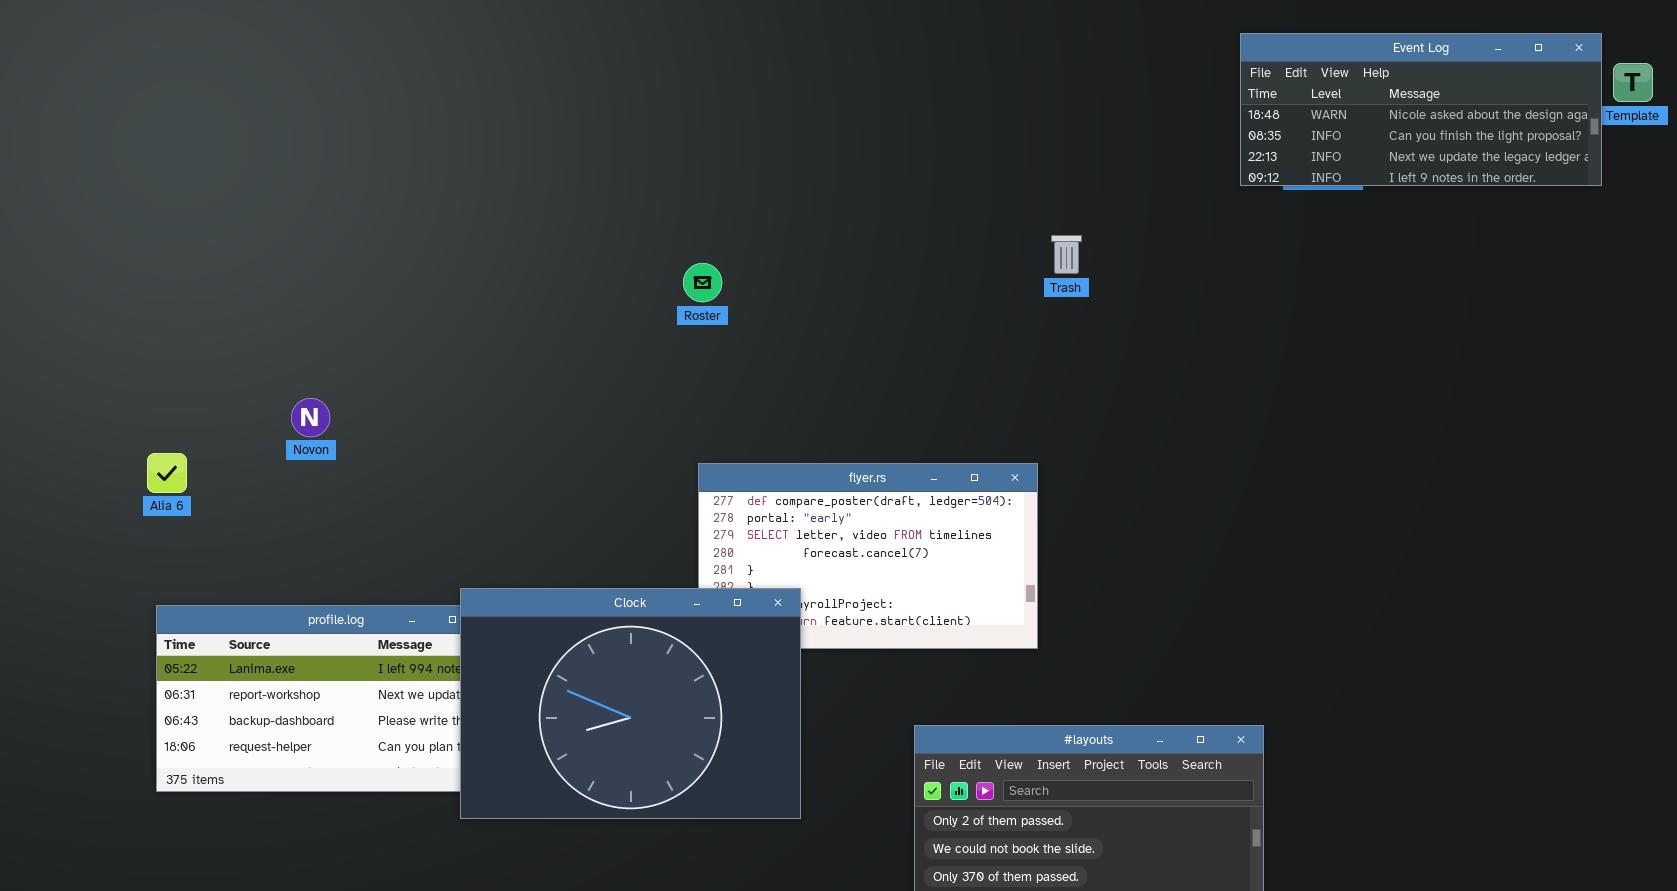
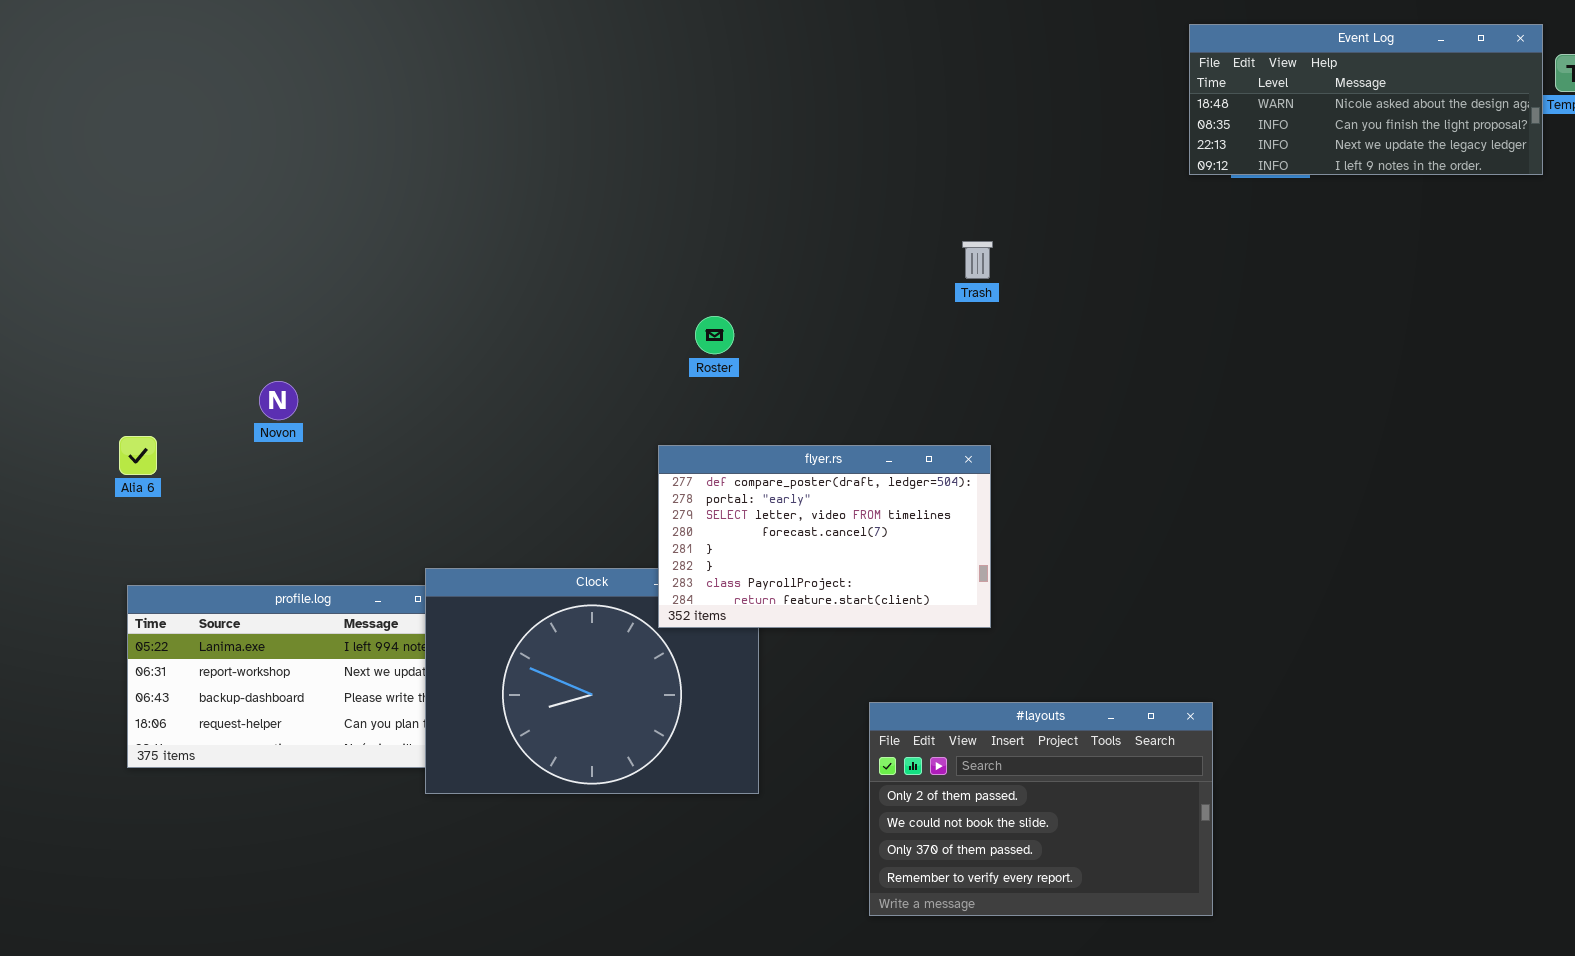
Trash: [1051,235,1082,274] -> [962,241,993,279], moved
Roster: [683,263,722,302] -> [695,316,734,354], moved
flyer.rs: [698,463,1038,649] -> [658,445,991,628], raised

